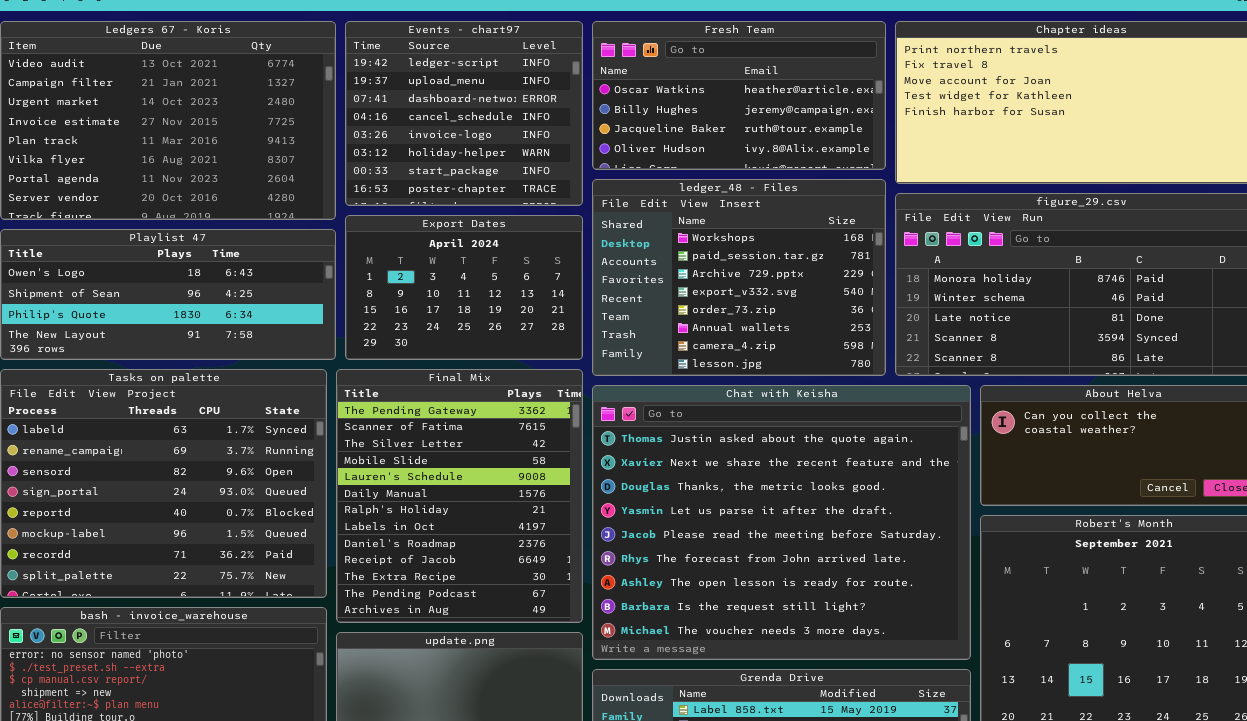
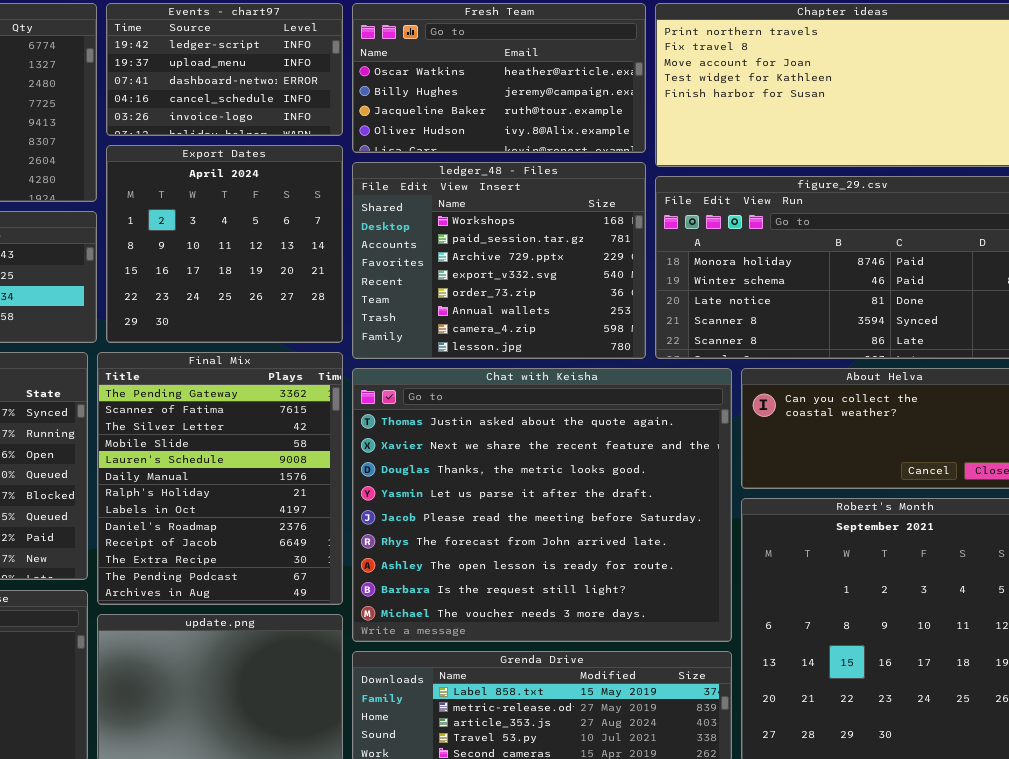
Events - chart97: [345,21,583,206] -> [106,3,343,136], resized
Export Dates: [345,215,583,360] -> [106,145,343,343], resized

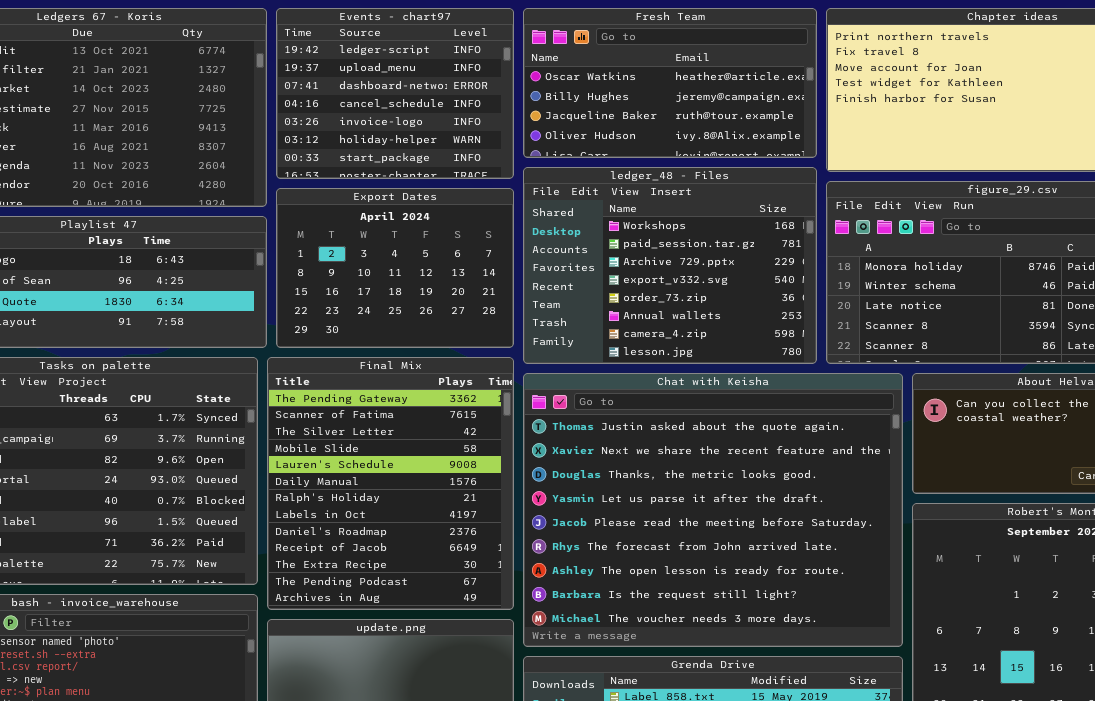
Events - chart97: [106,3,343,136] -> [276,8,514,179], resized
Export Dates: [106,145,343,343] -> [276,188,514,348], resized

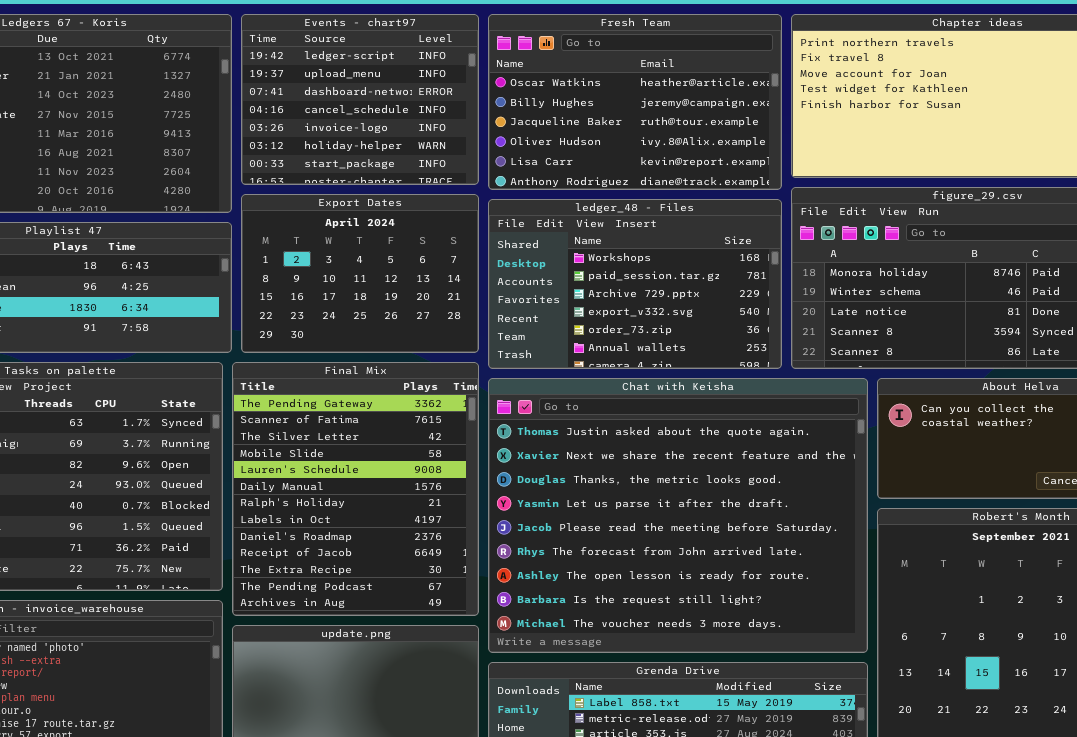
Fresh Team: [523,8,817,158] -> [488,14,782,190], resized
ledger_48 - Files: [523,167,817,364] -> [488,199,782,369], resized

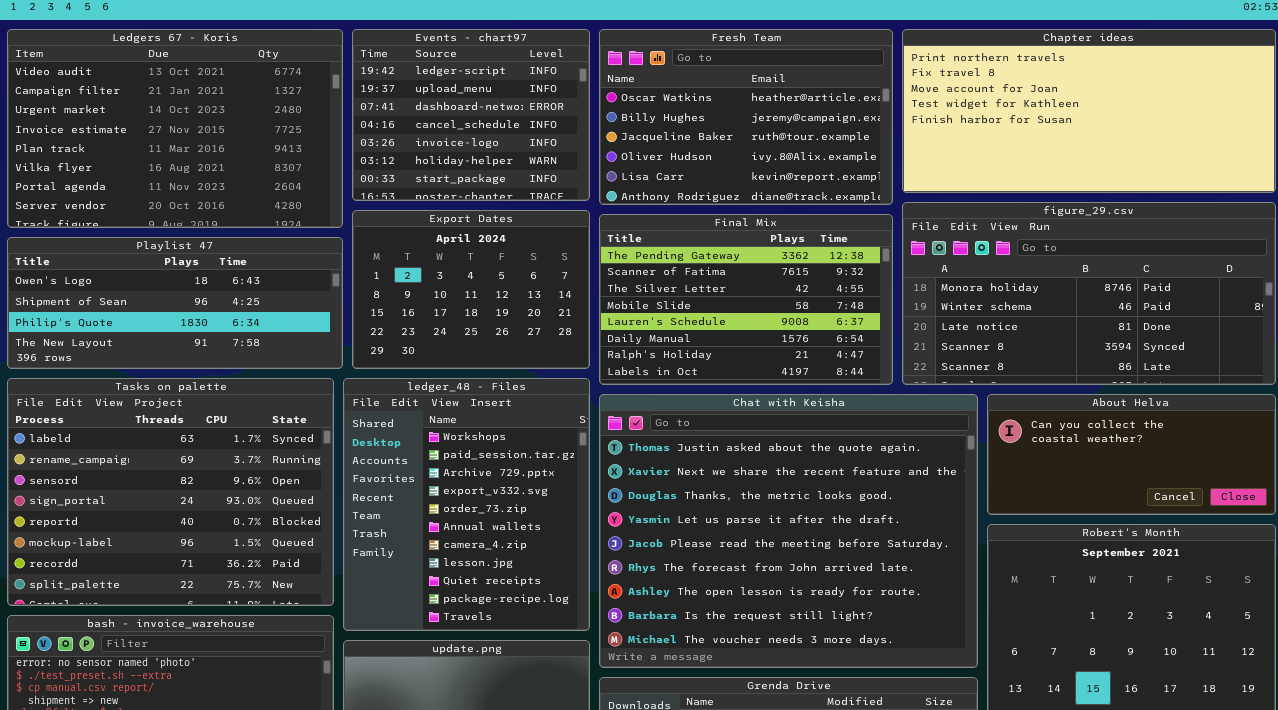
ledger_48 - Files: [488,199,782,369] -> [343,378,590,631], moved, resized
Final Mix: [232,362,479,616] -> [599,214,893,385], moved, resized

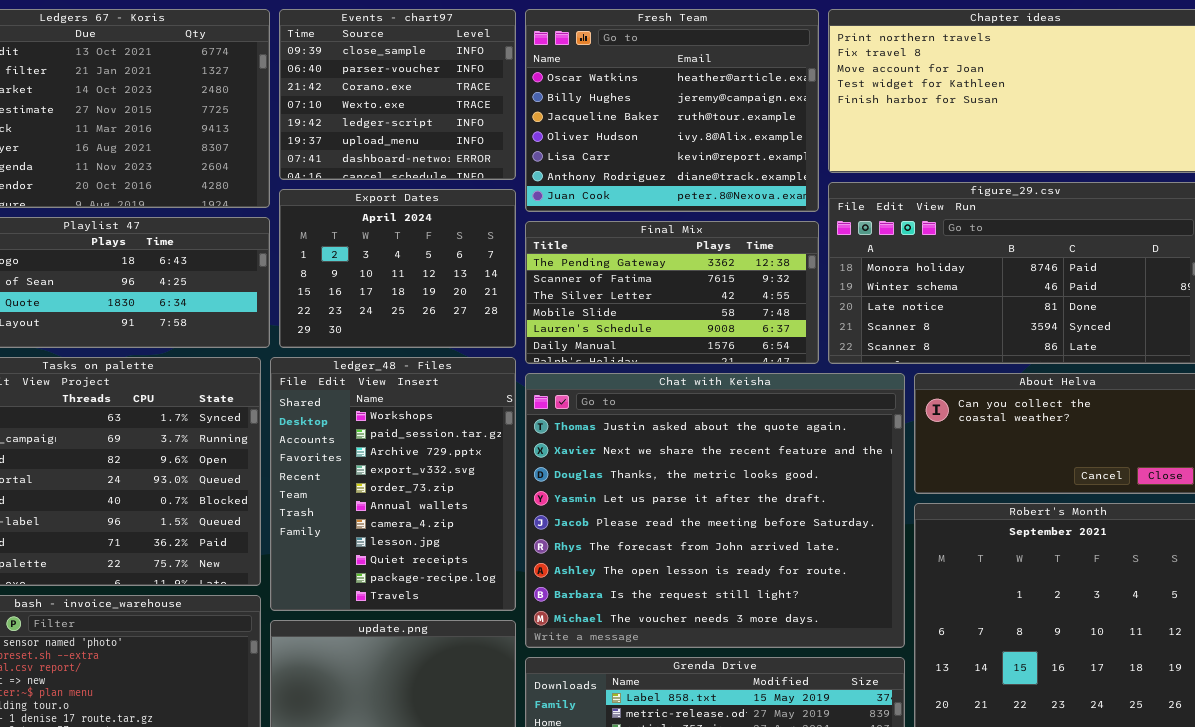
Events - chart97: [352,29,590,201] -> [279,9,516,180], scrolled up 4 rows
Fresh Team: [599,29,893,205] -> [525,9,819,212], resized
Final Mix: [599,214,893,385] -> [525,221,819,364], resized

